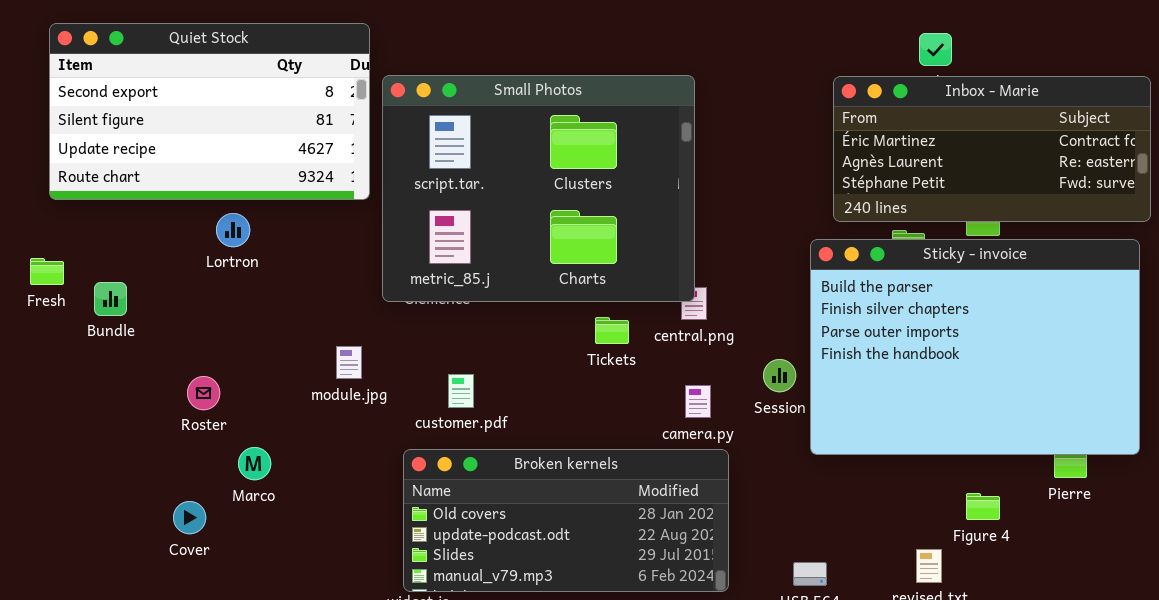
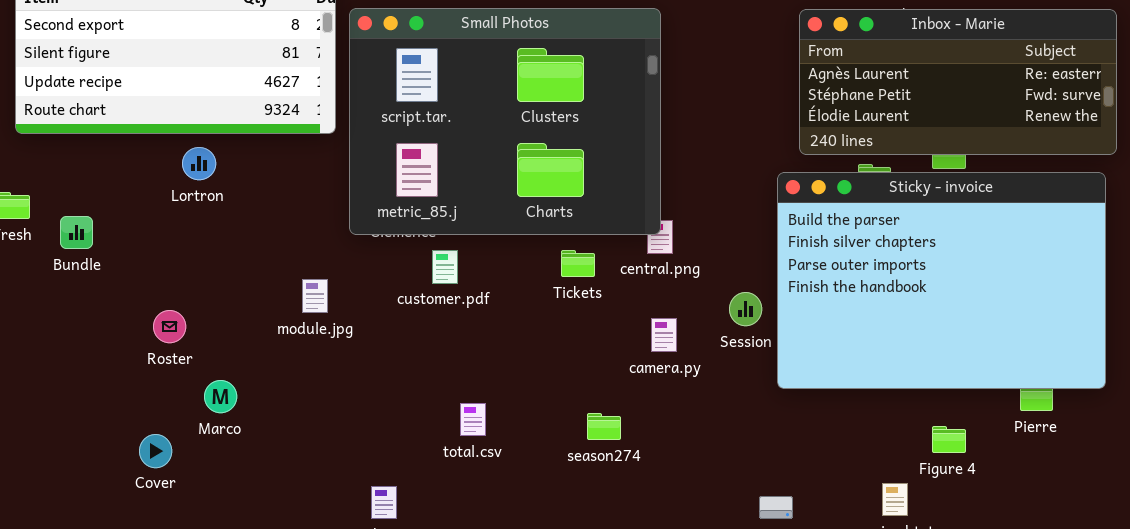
Inbox - Marie: [833,76,1151,222] -> [799,9,1117,155], scrolled down 1 row
customer.pdf: [448,374,474,408] -> [432,250,458,284], moved
Broken kernels: [403,449,729,592] -> none, closed

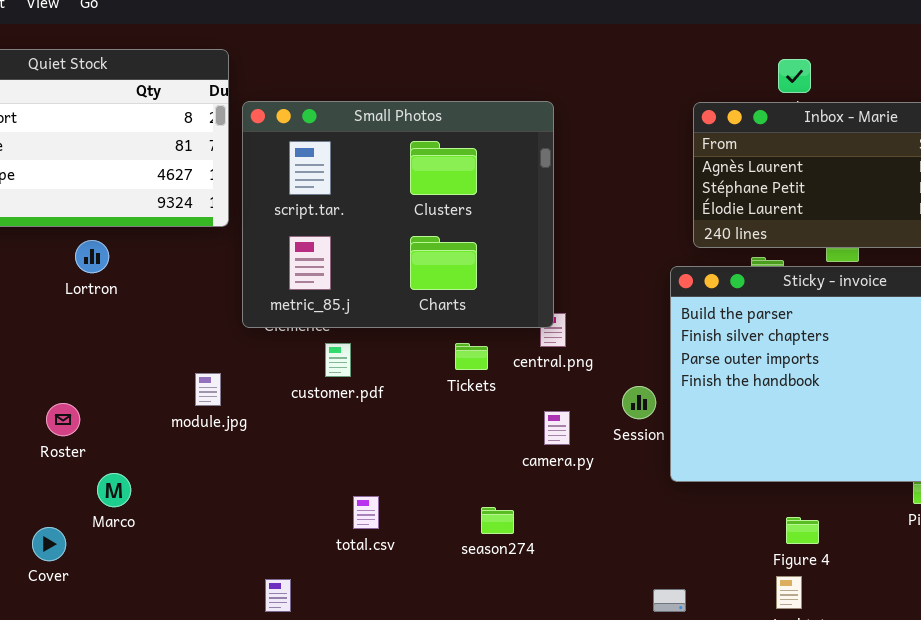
Figure 4: [932,426,966,453] -> [786,517,819,544], moved

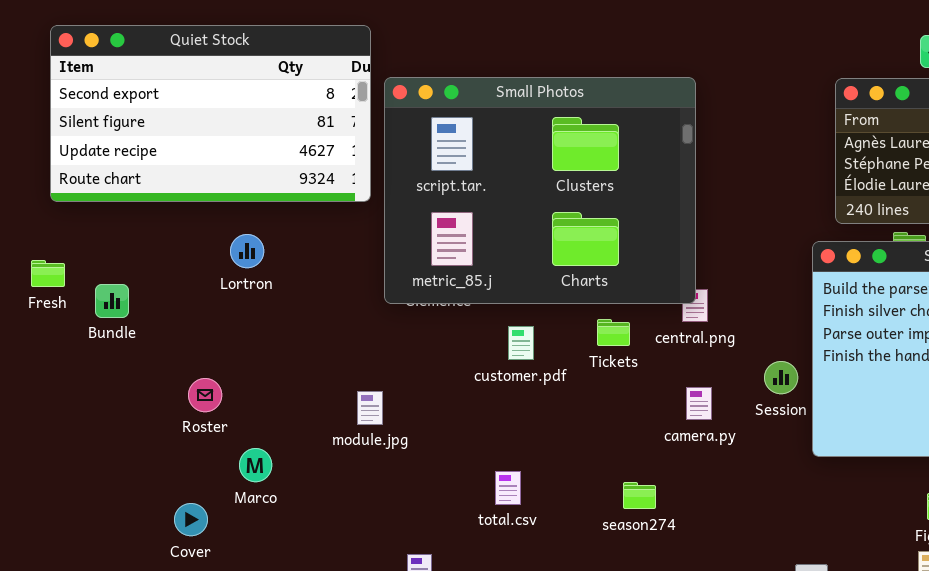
Lortron: [75,240,109,273] -> [230,234,264,268], moved
customer.pdf: [325,343,351,377] -> [508,326,534,360], moved
module.jpg: [195,373,221,406] -> [357,391,383,425], moved

